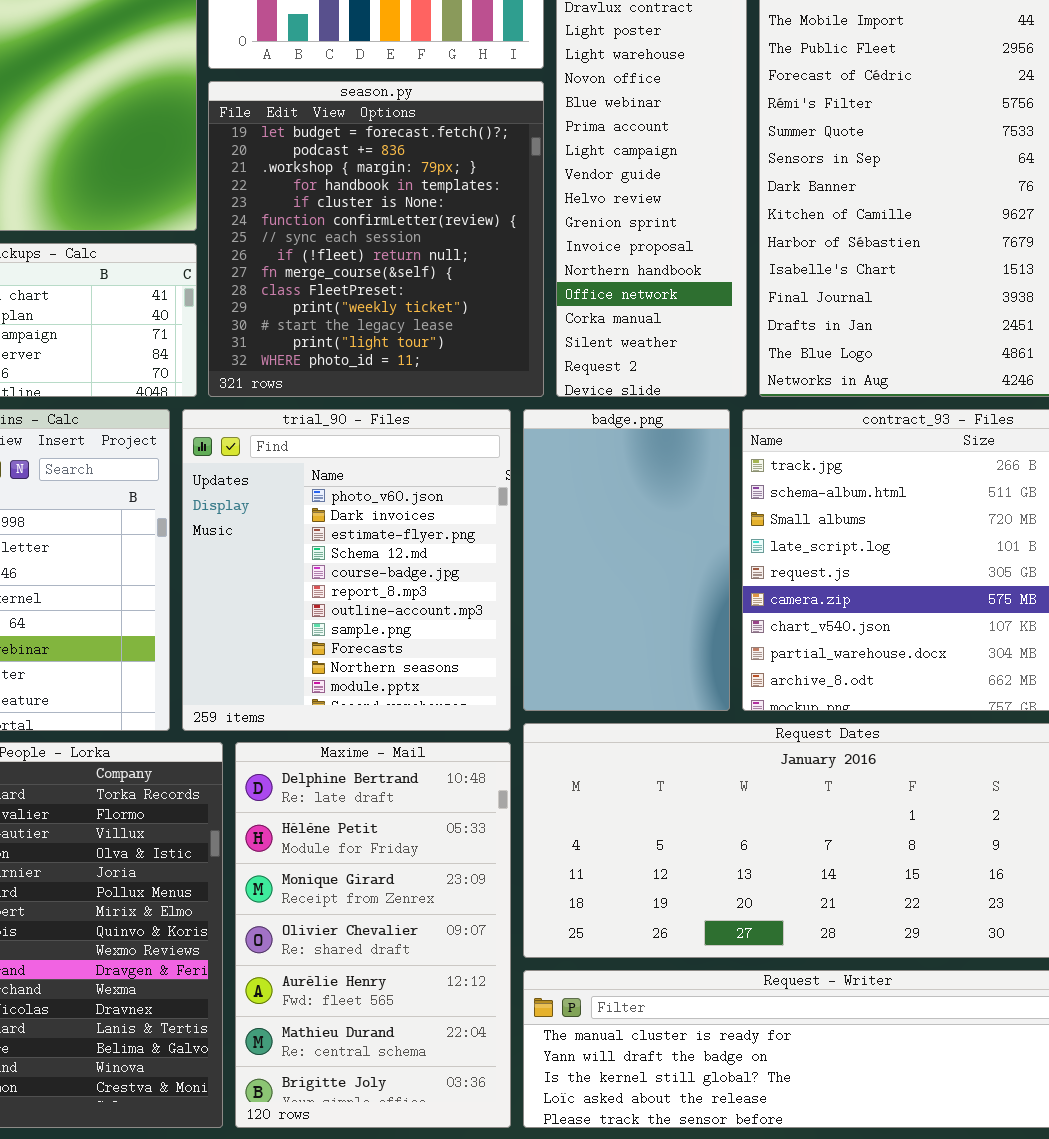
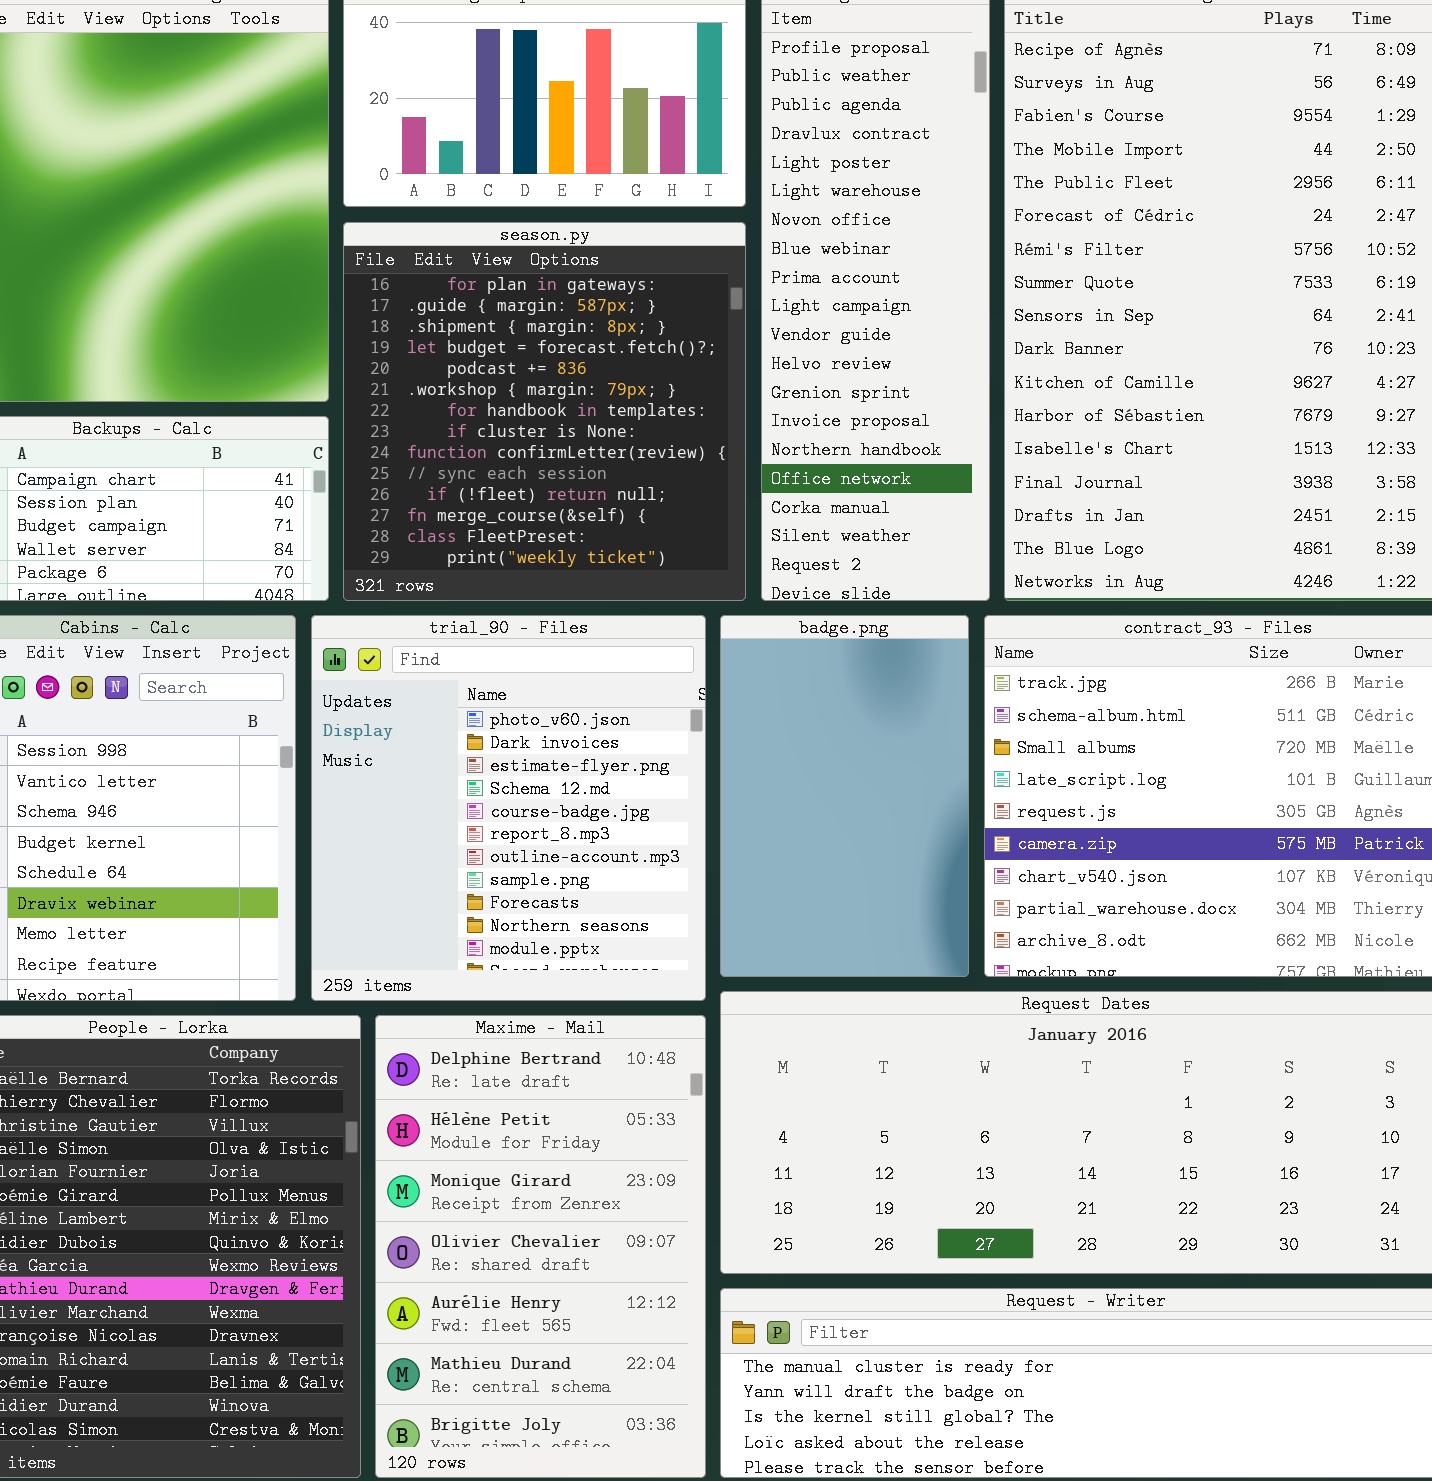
season.py: [208,81,544,397] -> [343,222,746,601], scrolled up 3 rows

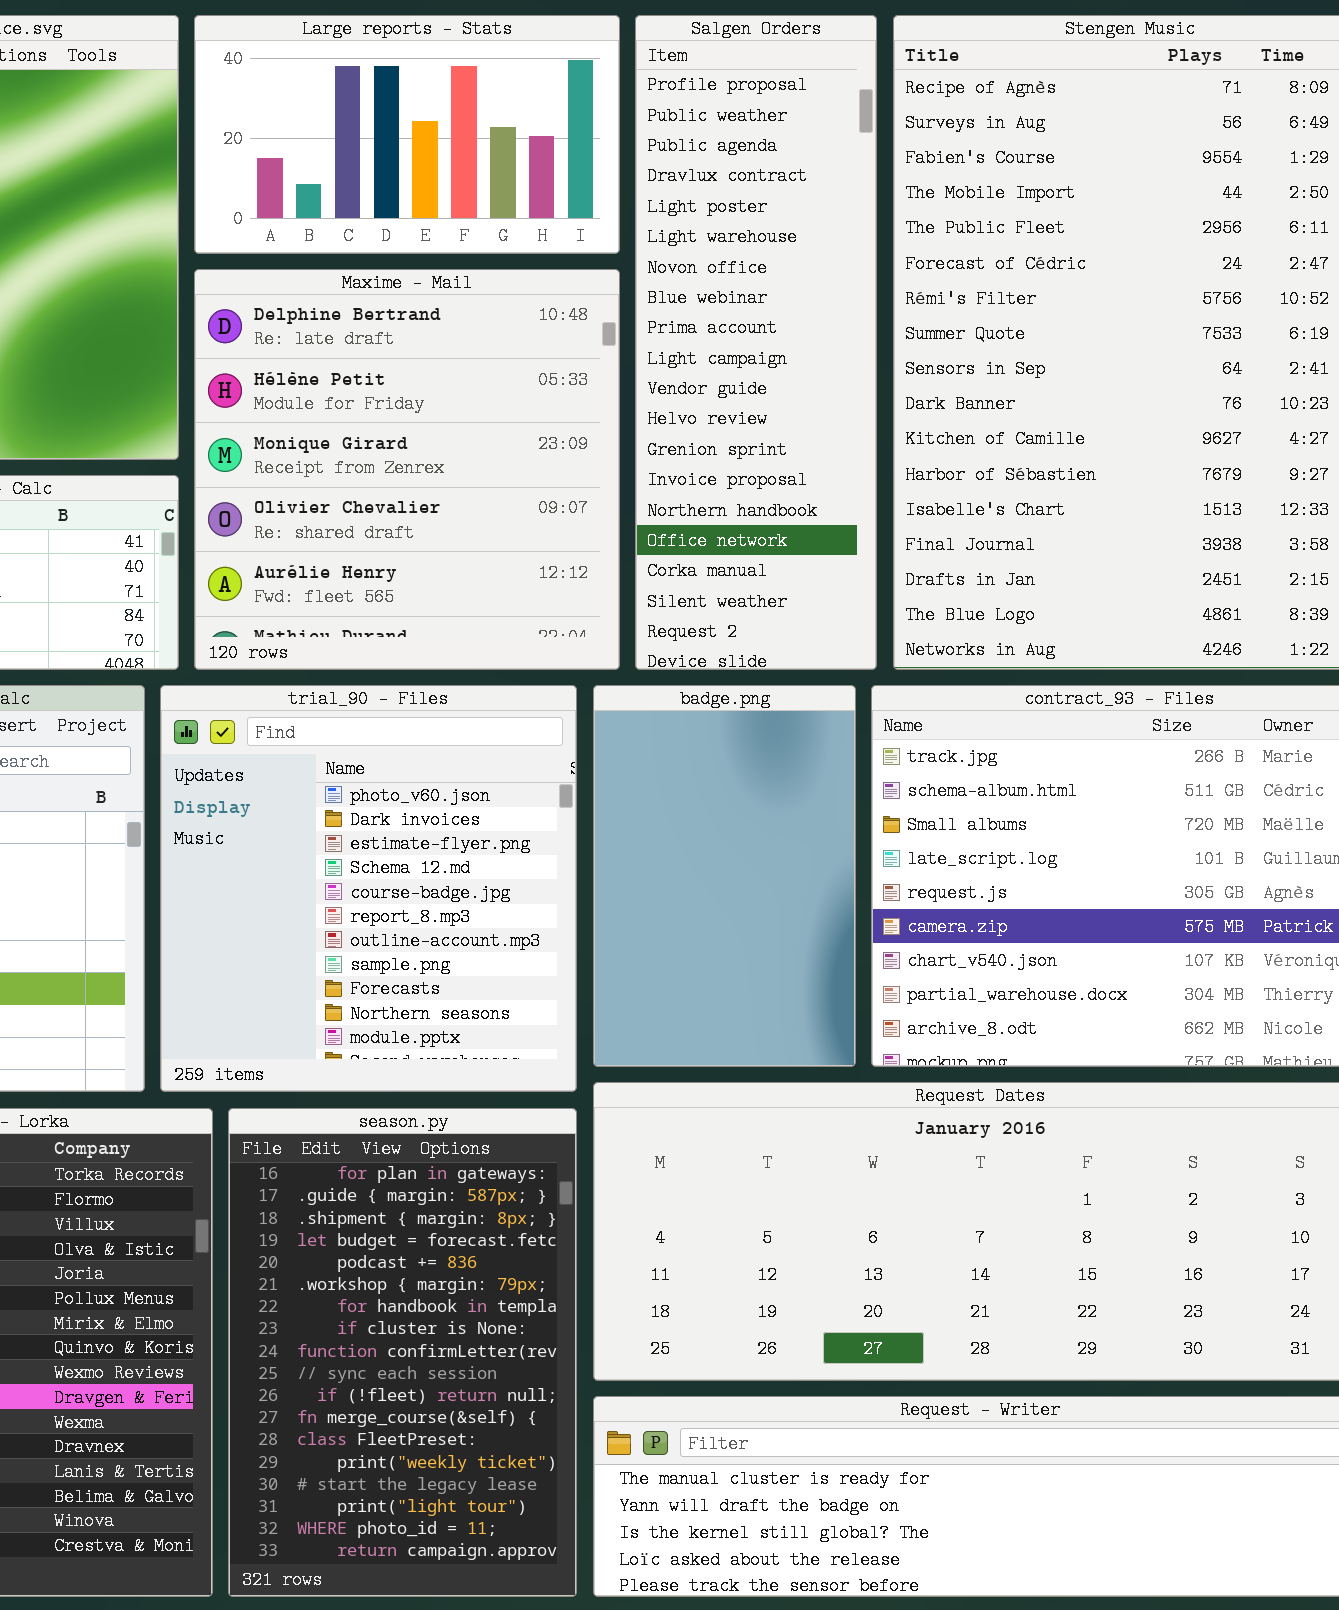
season.py: [343,222,746,601] -> [228,1108,577,1597], moved, resized
Maxime - Mail: [375,1015,706,1478] -> [194,269,620,670], moved, resized

